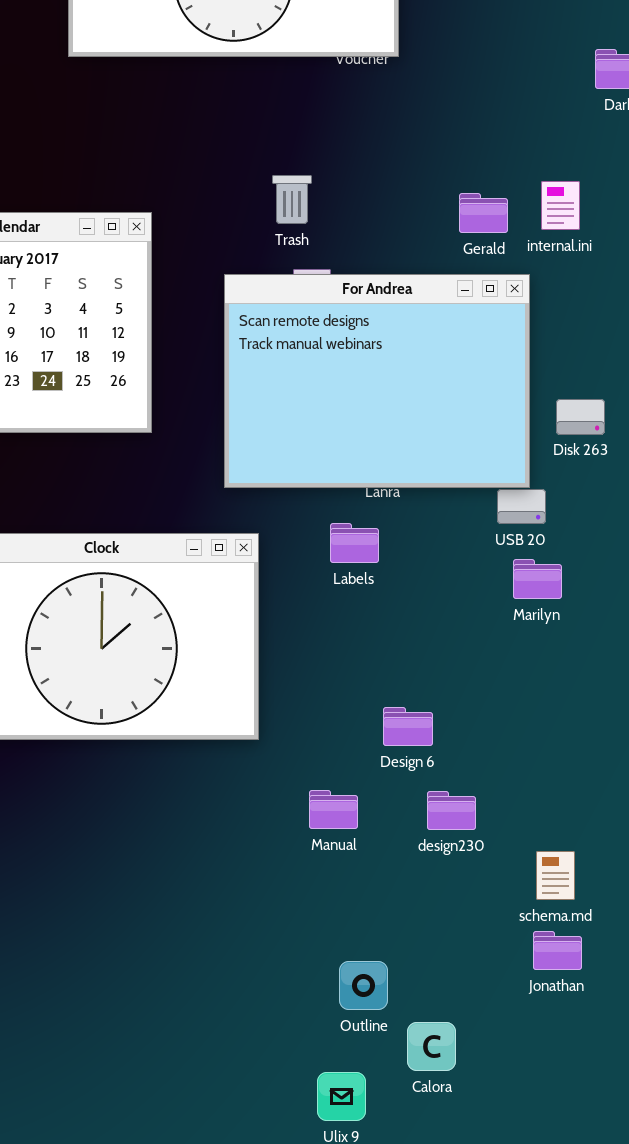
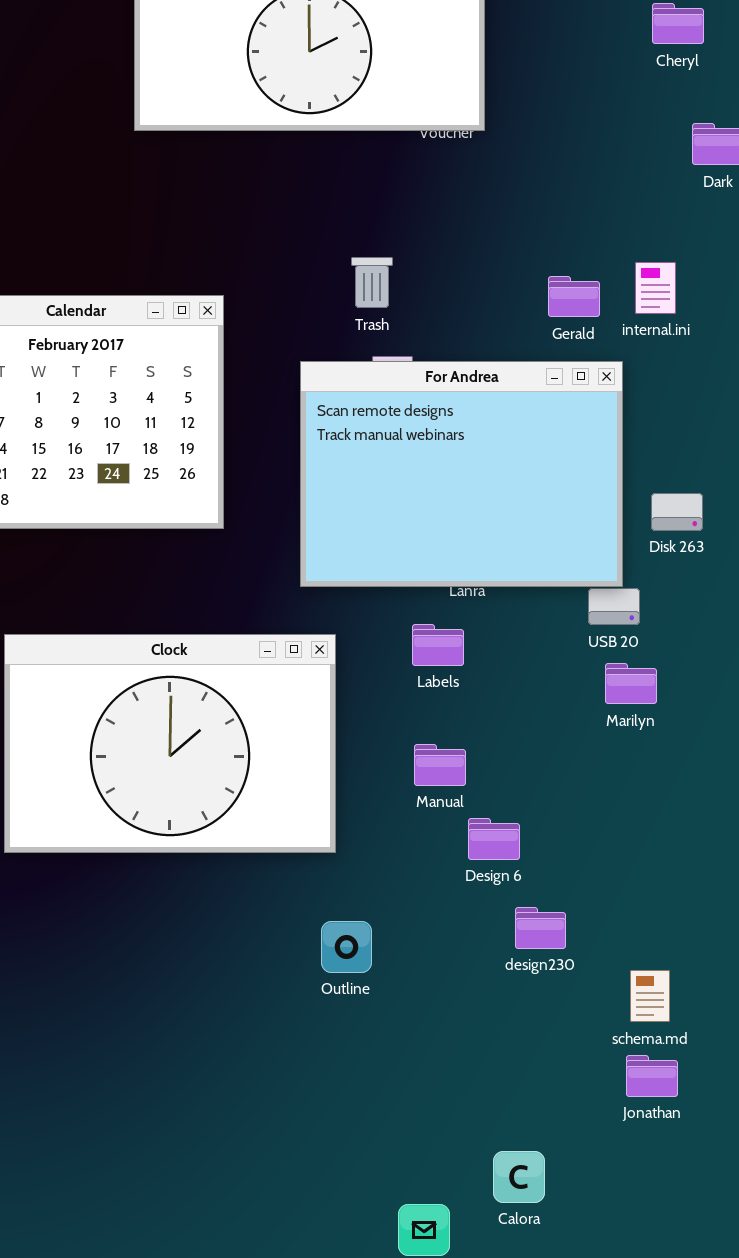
Manual: [309,790,358,829] -> [414,744,466,786], moved
Outline: [339,961,388,1010] -> [321,921,372,973], moved

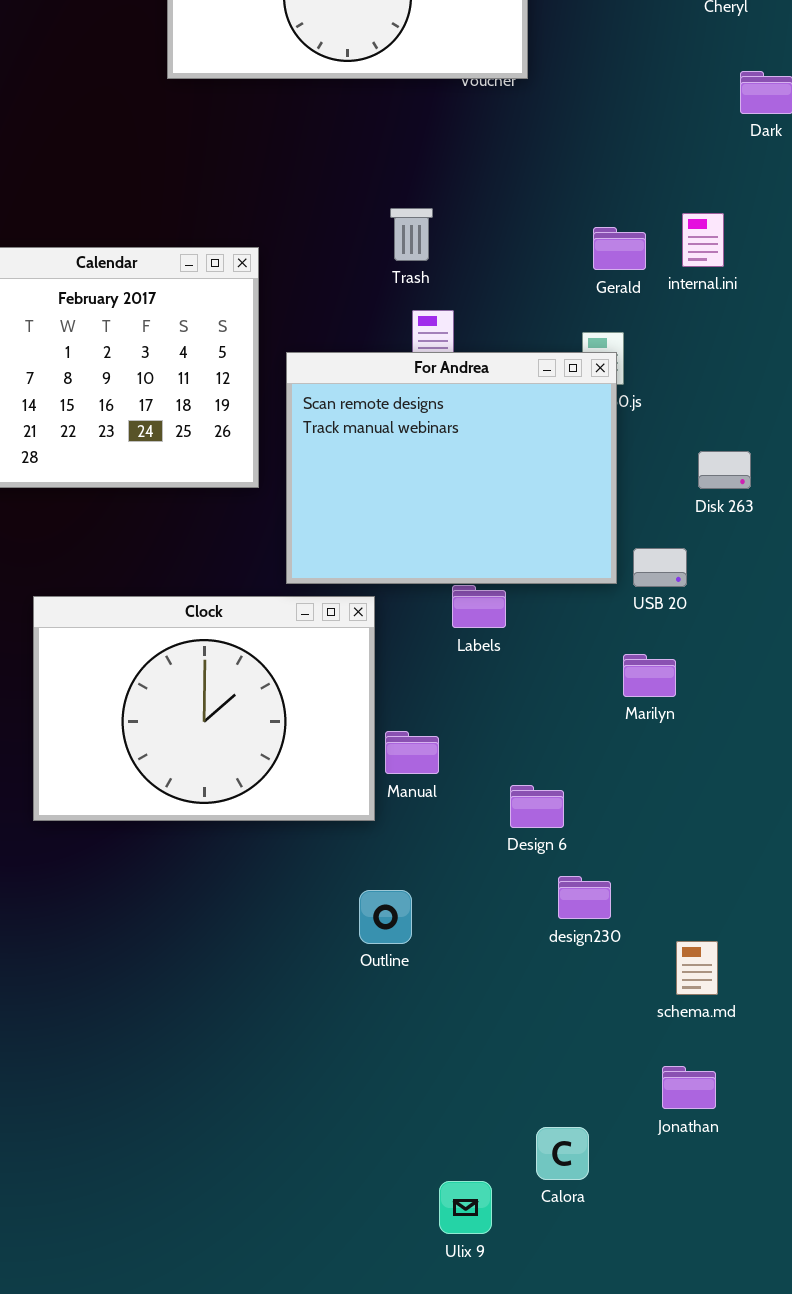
For Andrea: [300,361,623,587] -> [286,352,617,584], moved
Marilyn: [605,663,657,704] -> [623,654,676,697], moved
Manual: [414,744,466,786] -> [385,731,439,774], moved
Jonathan: [626,1055,678,1097] -> [662,1066,716,1109], moved

